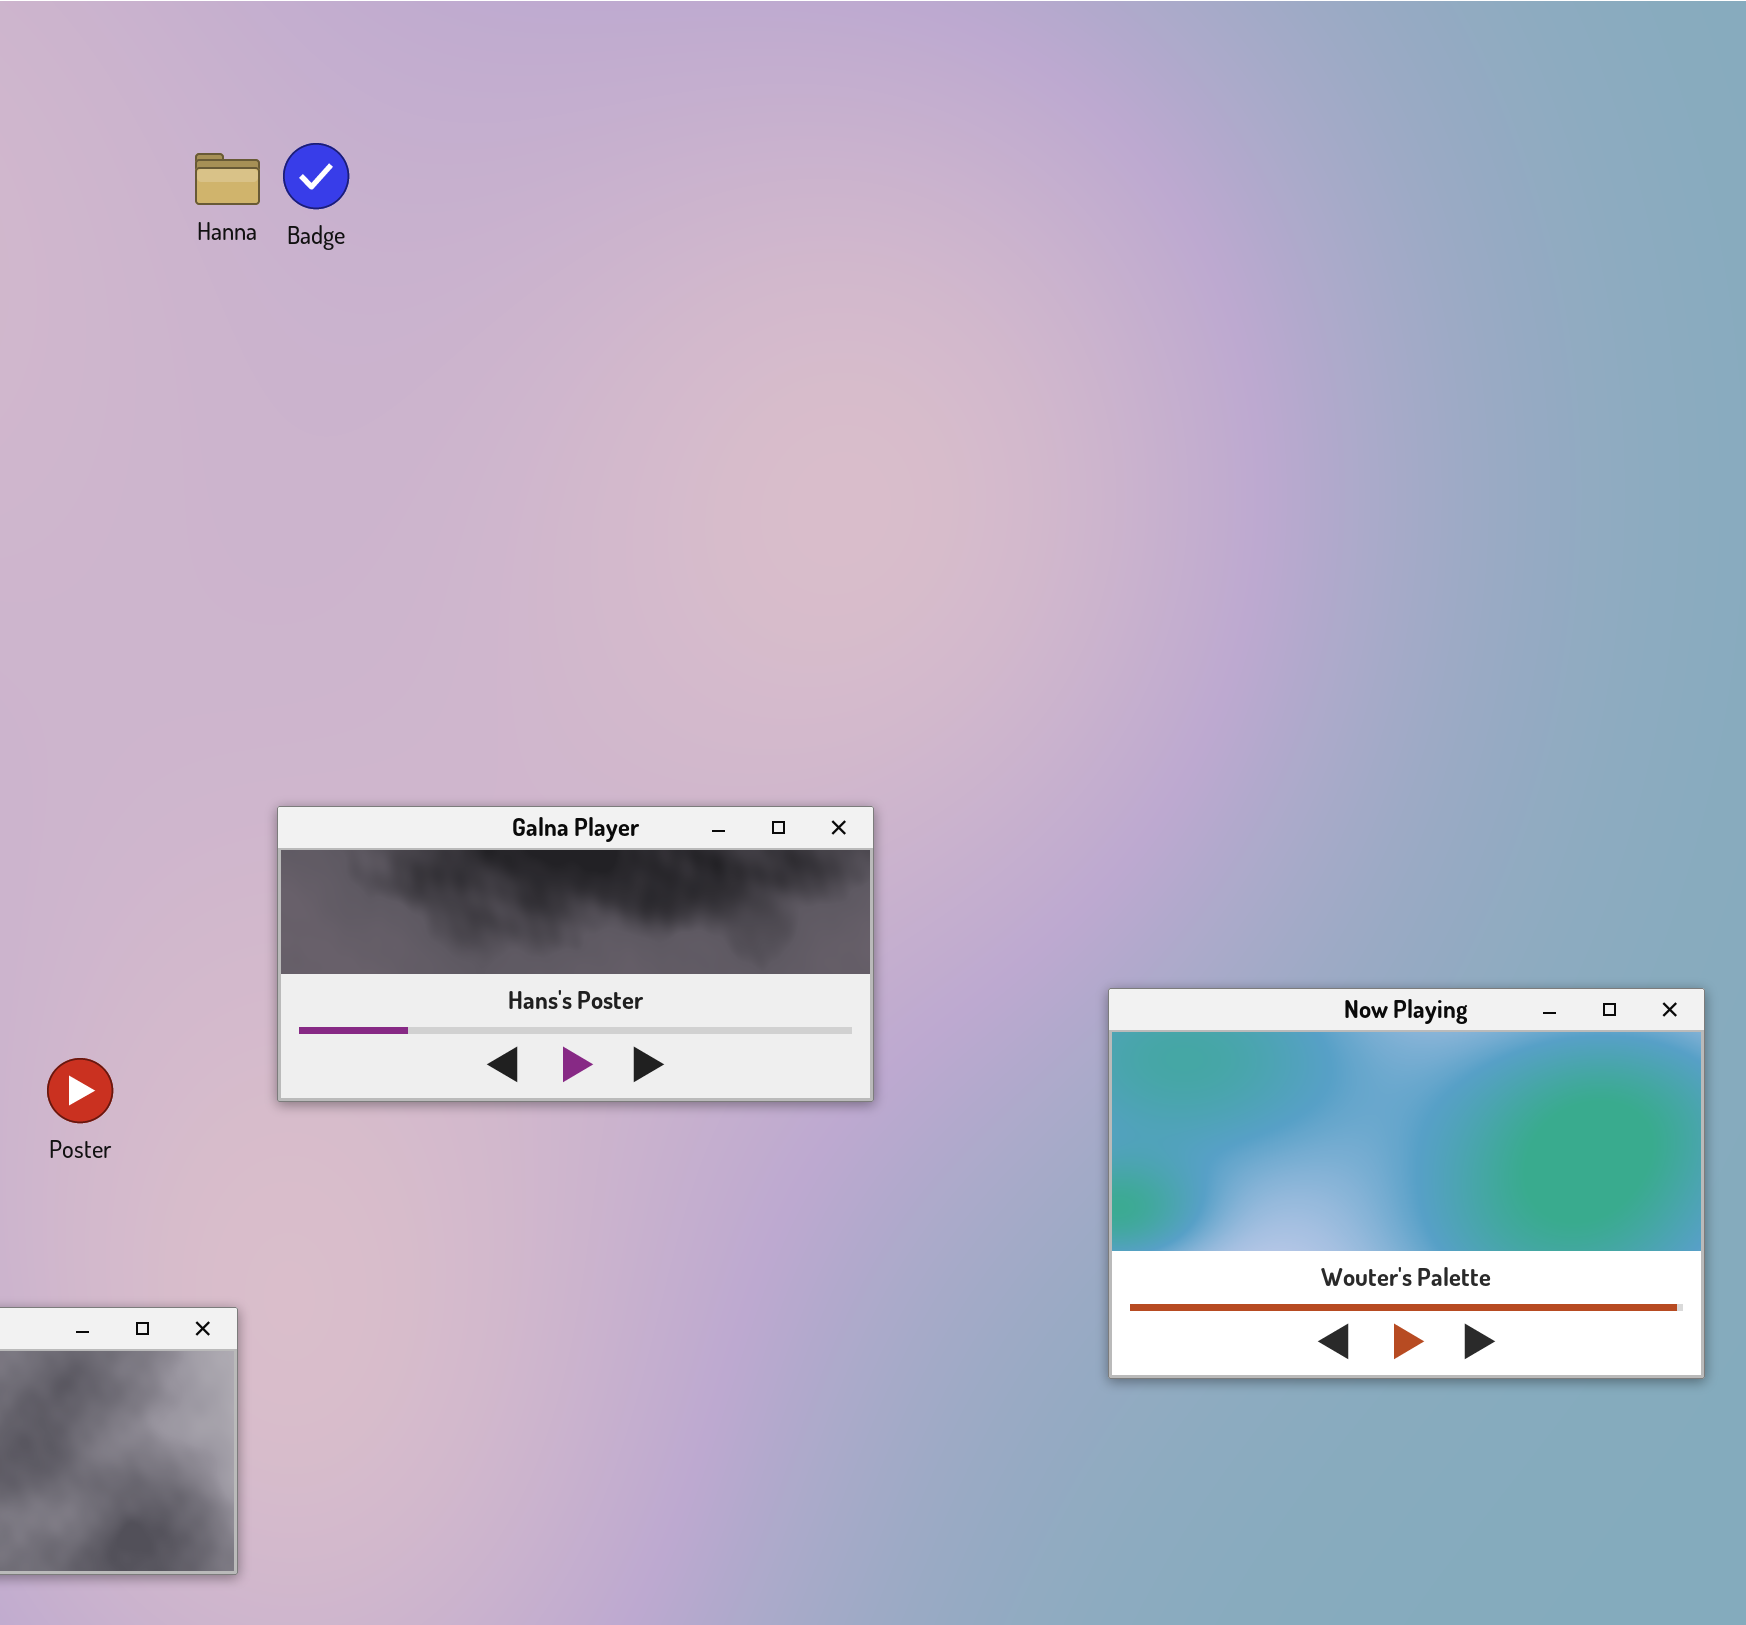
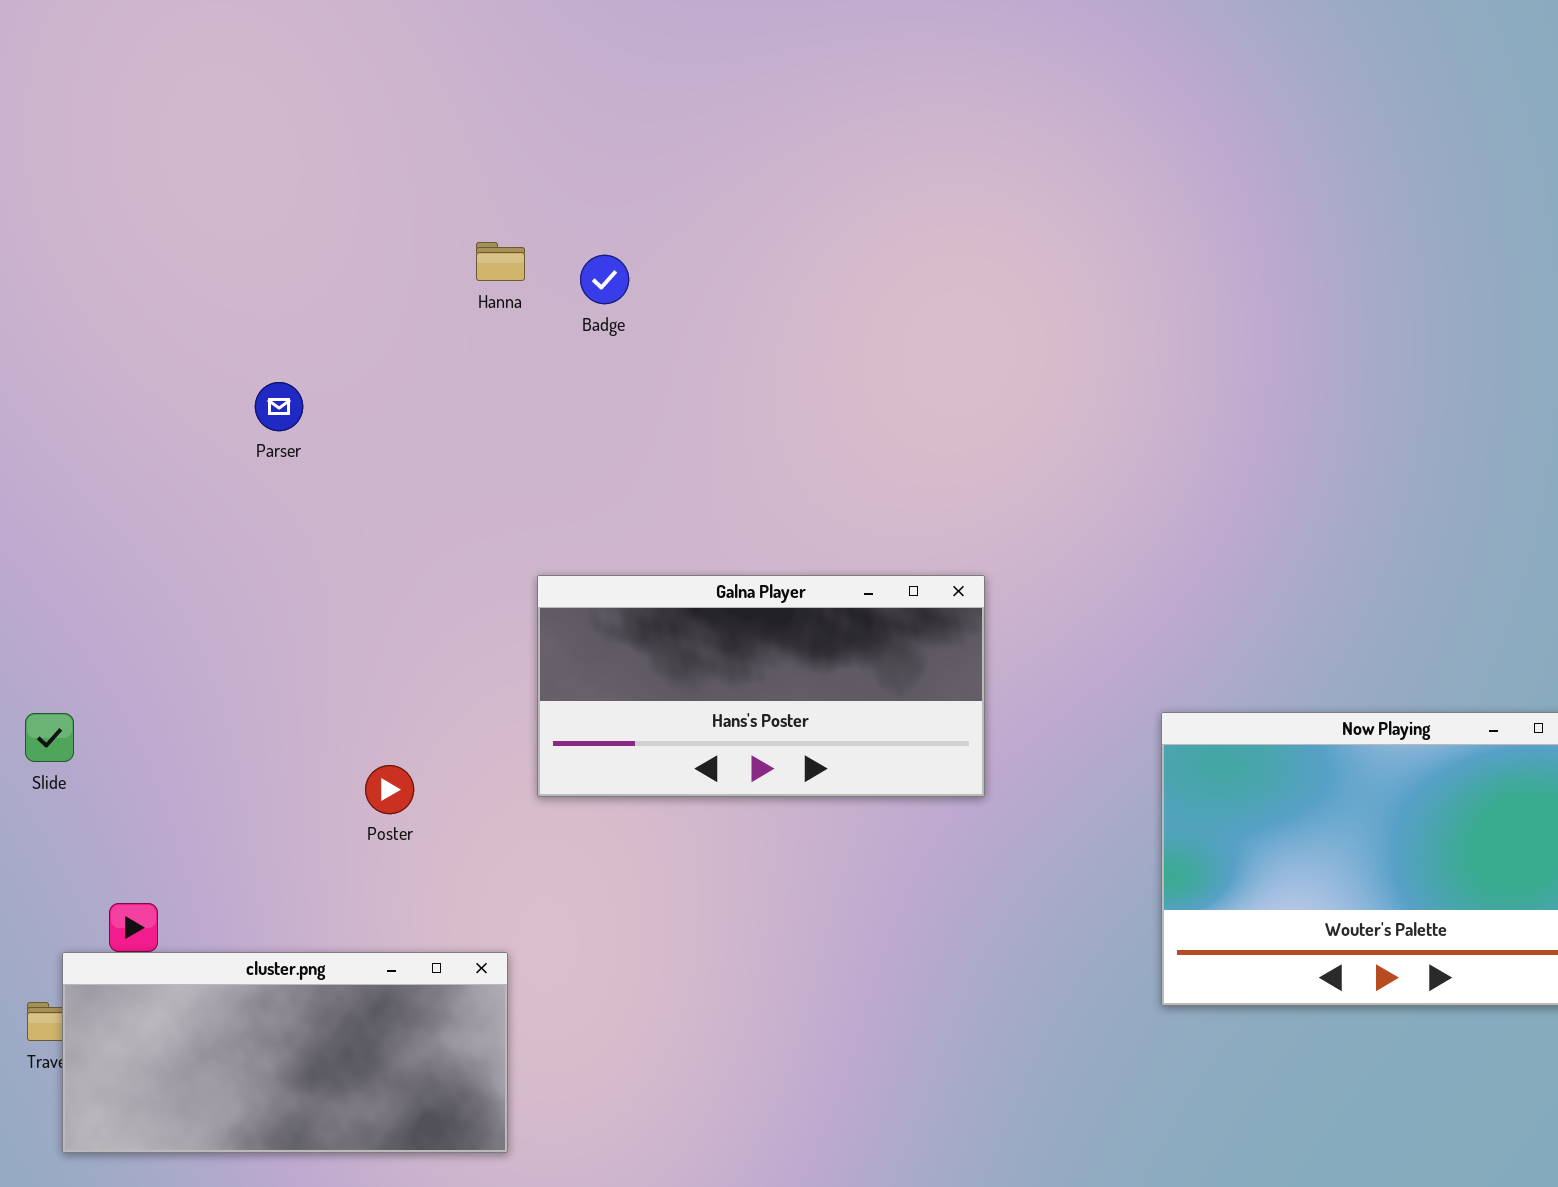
Badge: [283,143,349,209] -> [580,255,629,304], moved
Hanna: [195,153,260,205] -> [476,242,525,281], moved

